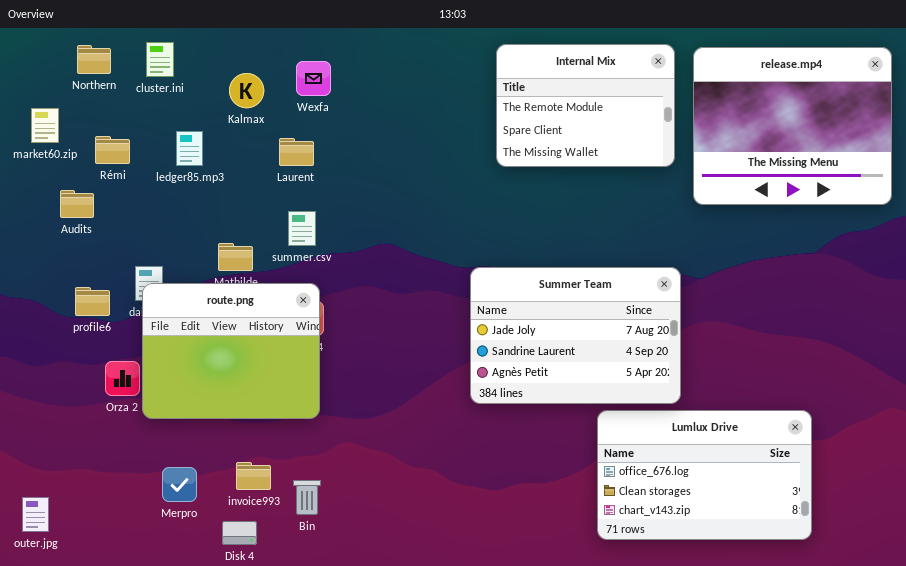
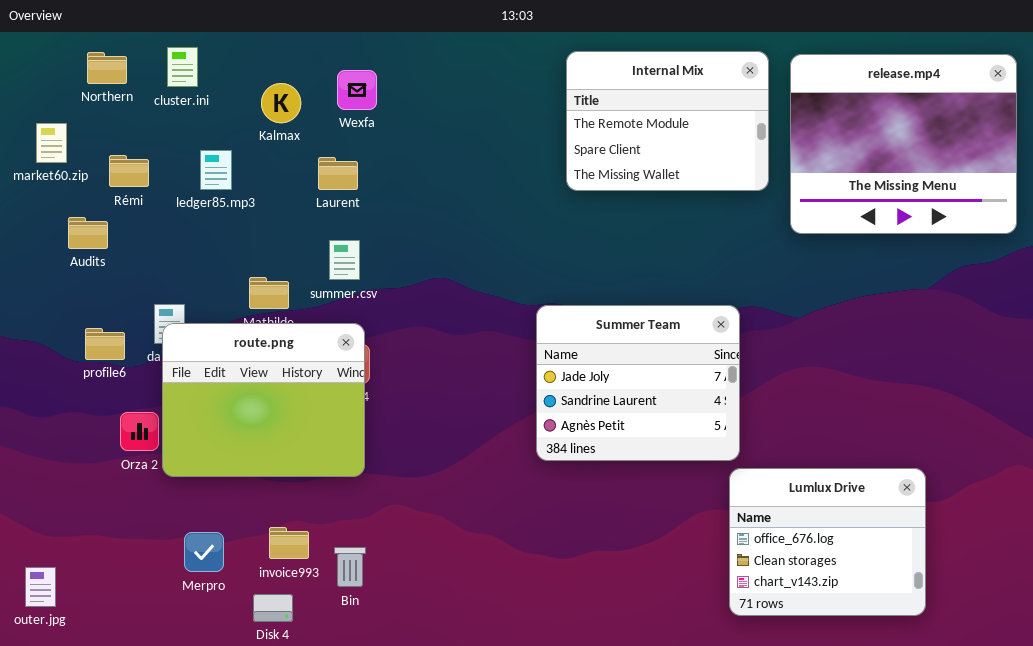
Summer Team: [470,267,681,404] -> [536,305,740,461], resized
Lumlux Drive: [597,410,812,540] -> [729,468,926,616], resized

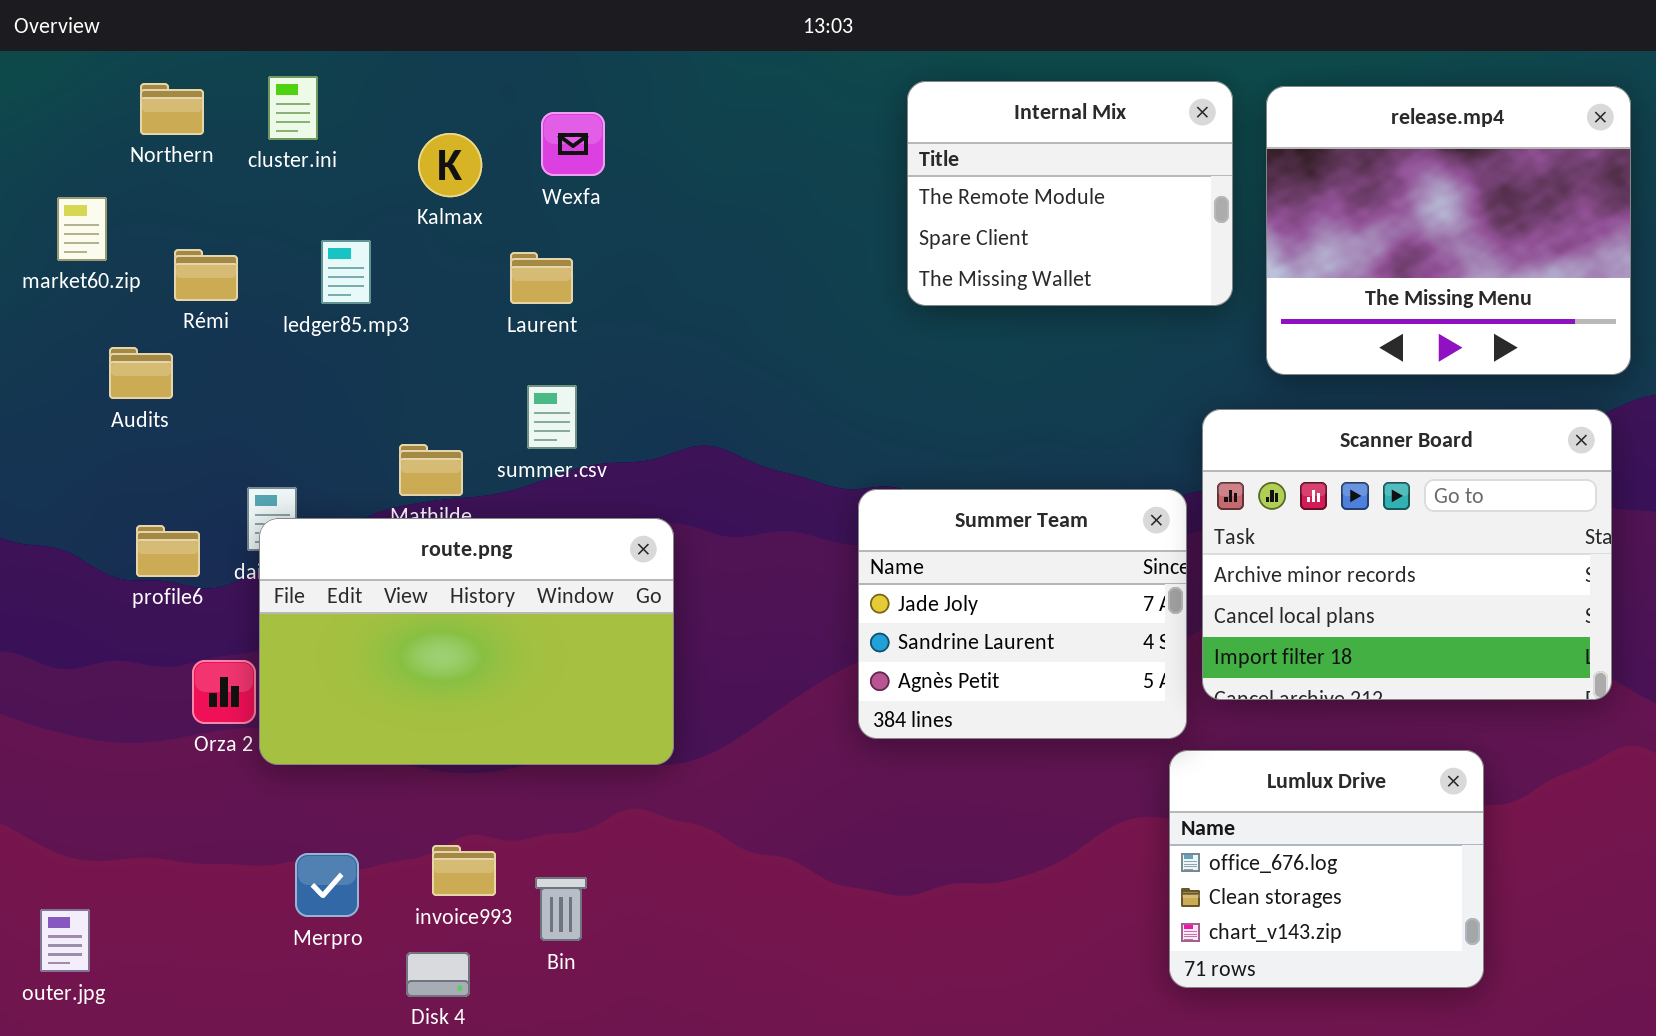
Scanner Board: none -> [1202,409,1612,700], opened
route.png: [162,323,365,477] -> [259,518,674,765], resized

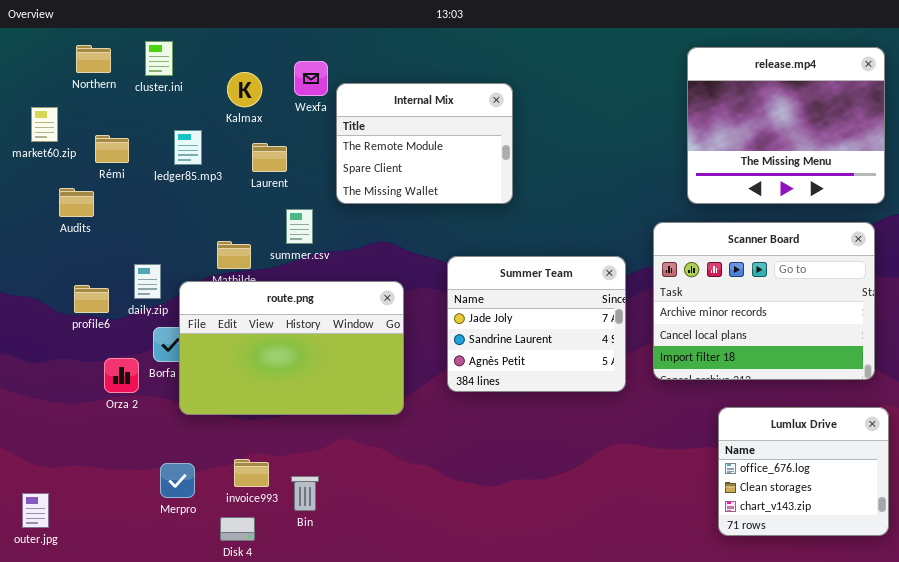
Internal Mix: [907,81,1233,306] -> [336,83,513,204], moved
Laurent: [510,252,573,304] -> [252,143,287,172], moved
Summer Team: [858,489,1187,739] -> [447,256,626,392], moved
route.png: [259,518,674,765] -> [179,281,404,415], moved
Lumlux Drive: [1169,750,1484,988] -> [718,407,889,536], moved

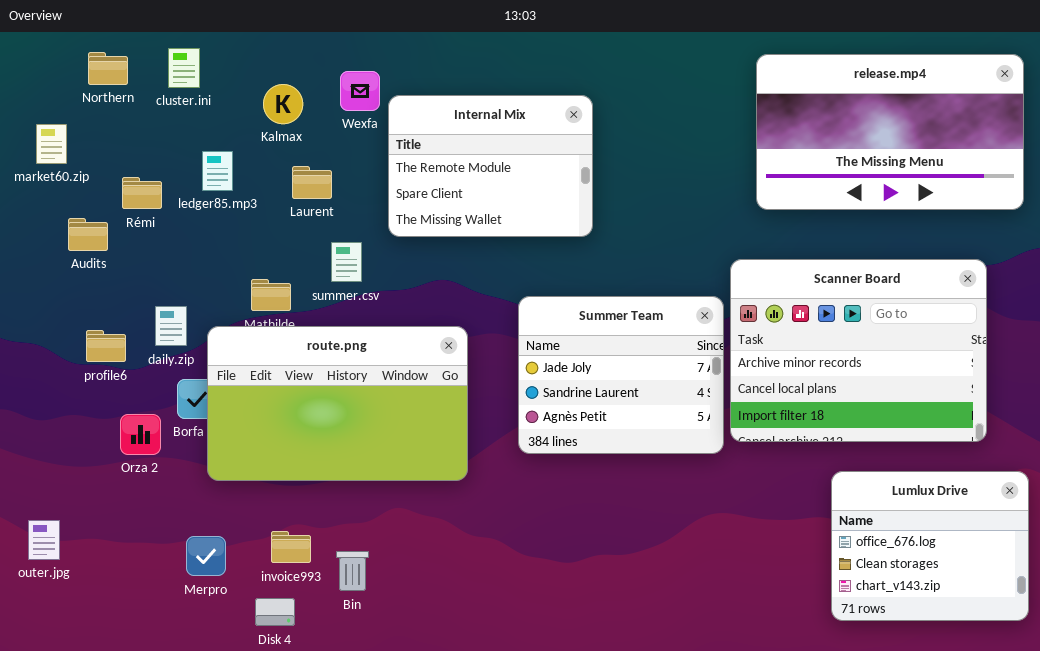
release.mp4: [687,47,885,204] -> [756,54,1024,210], resized
Rémi: [95,135,129,163] -> [122,177,162,209], moved
Scanner Board: [653,222,875,380] -> [730,259,987,442], moved
outer.jpg: [22,493,49,528] -> [28,520,60,560], moved

